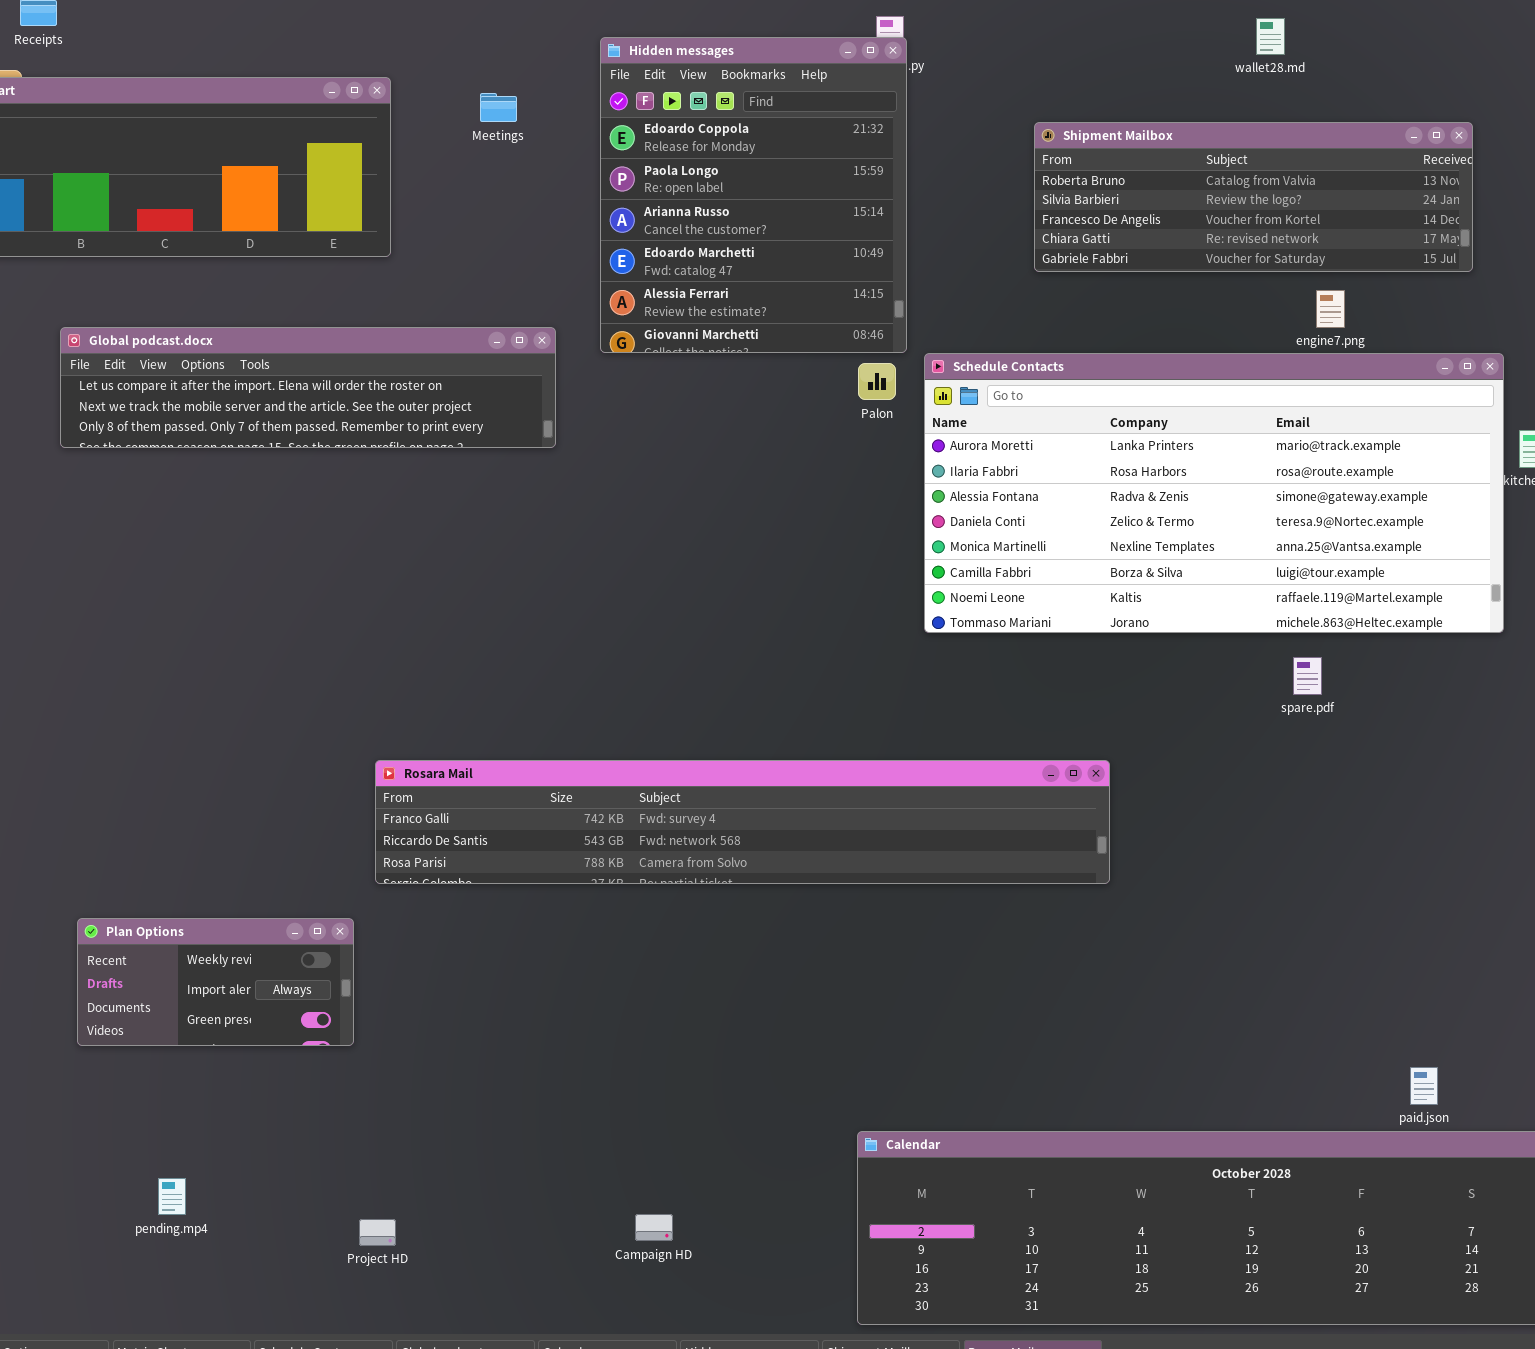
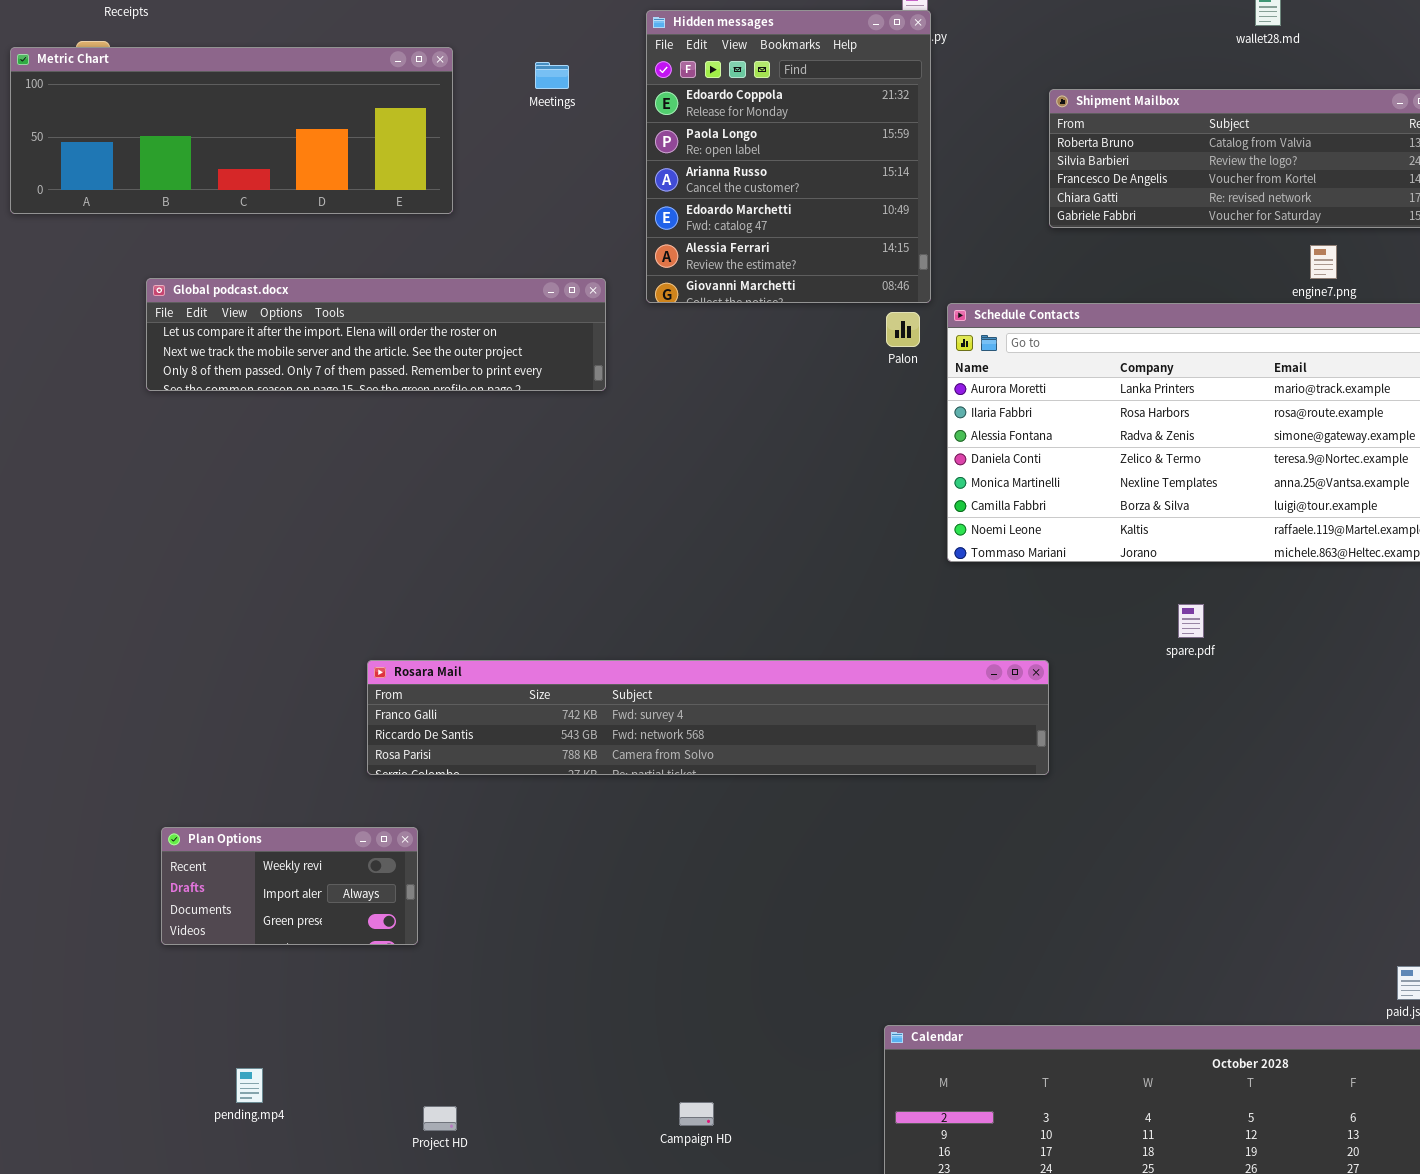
spare.pdf: [1293,657,1322,695] -> [1178,604,1204,638], moved
Rosara Mail: [375,760,1110,884] -> [367,660,1049,775], moved

